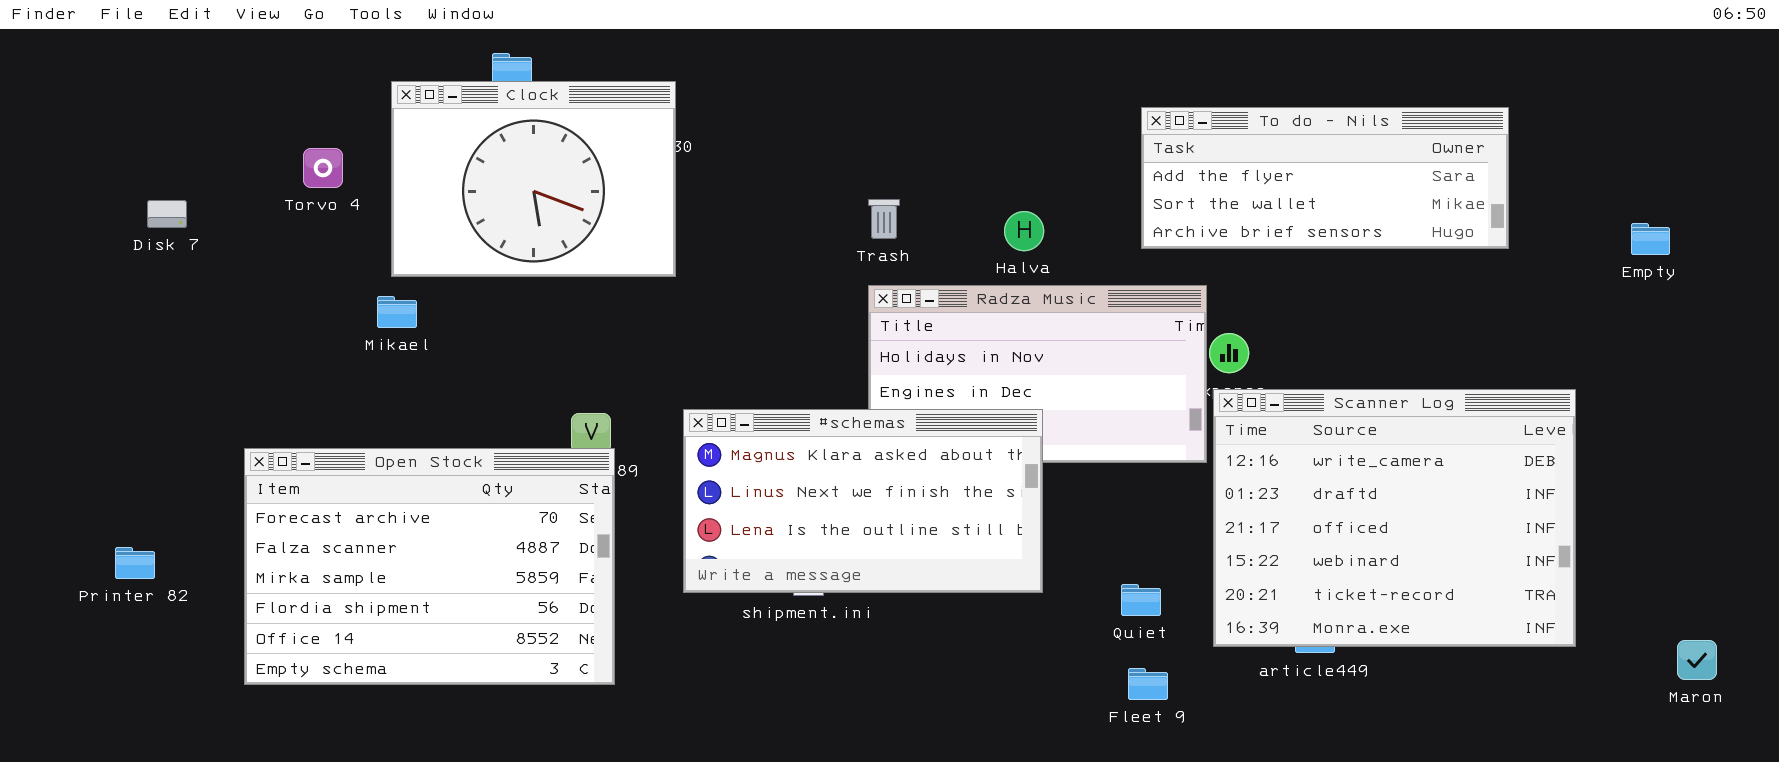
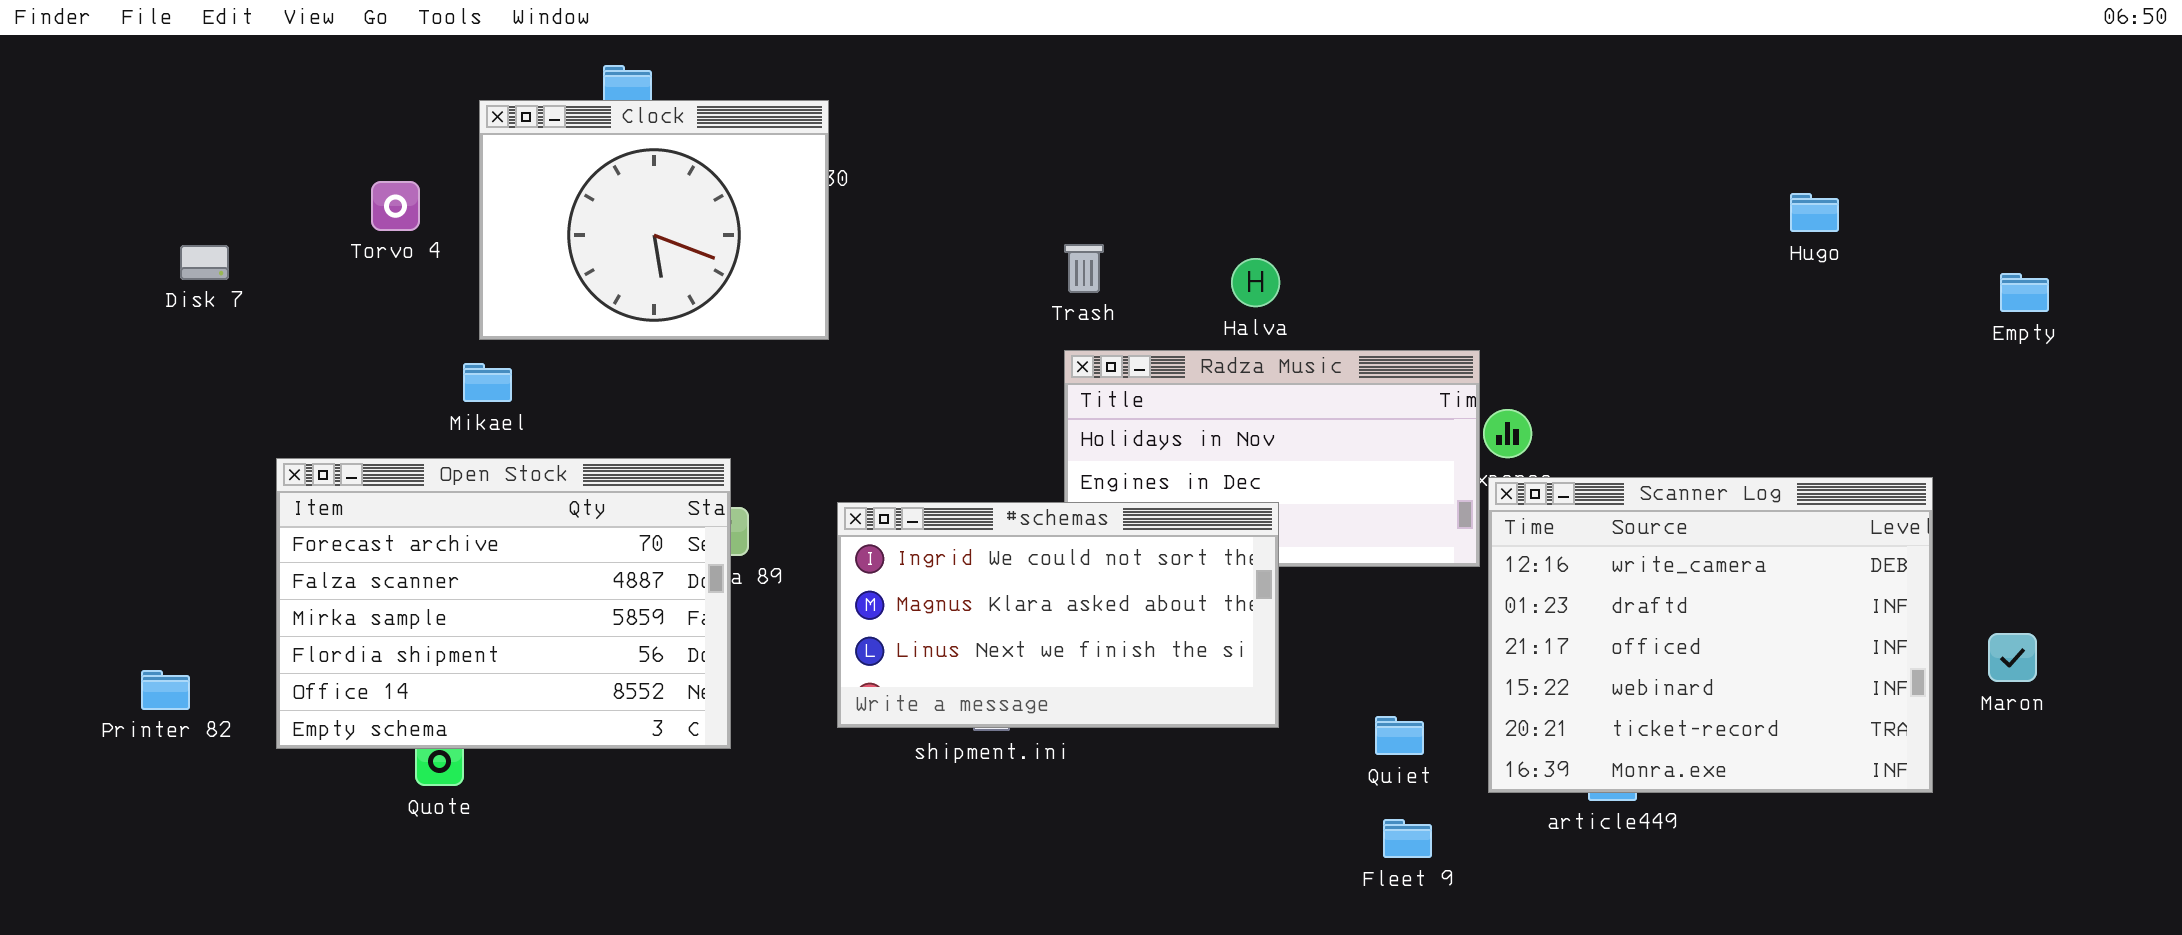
To do - Nils: [1141,107,1509,249] -> none, closed
#schemas: [683,409,1043,593] -> [837,502,1279,728], scrolled up 1 row
Open Stock: [244,448,615,685] -> [276,458,731,749], moved
Maron: [1677,640,1717,680] -> [1988,633,2037,682], moved

